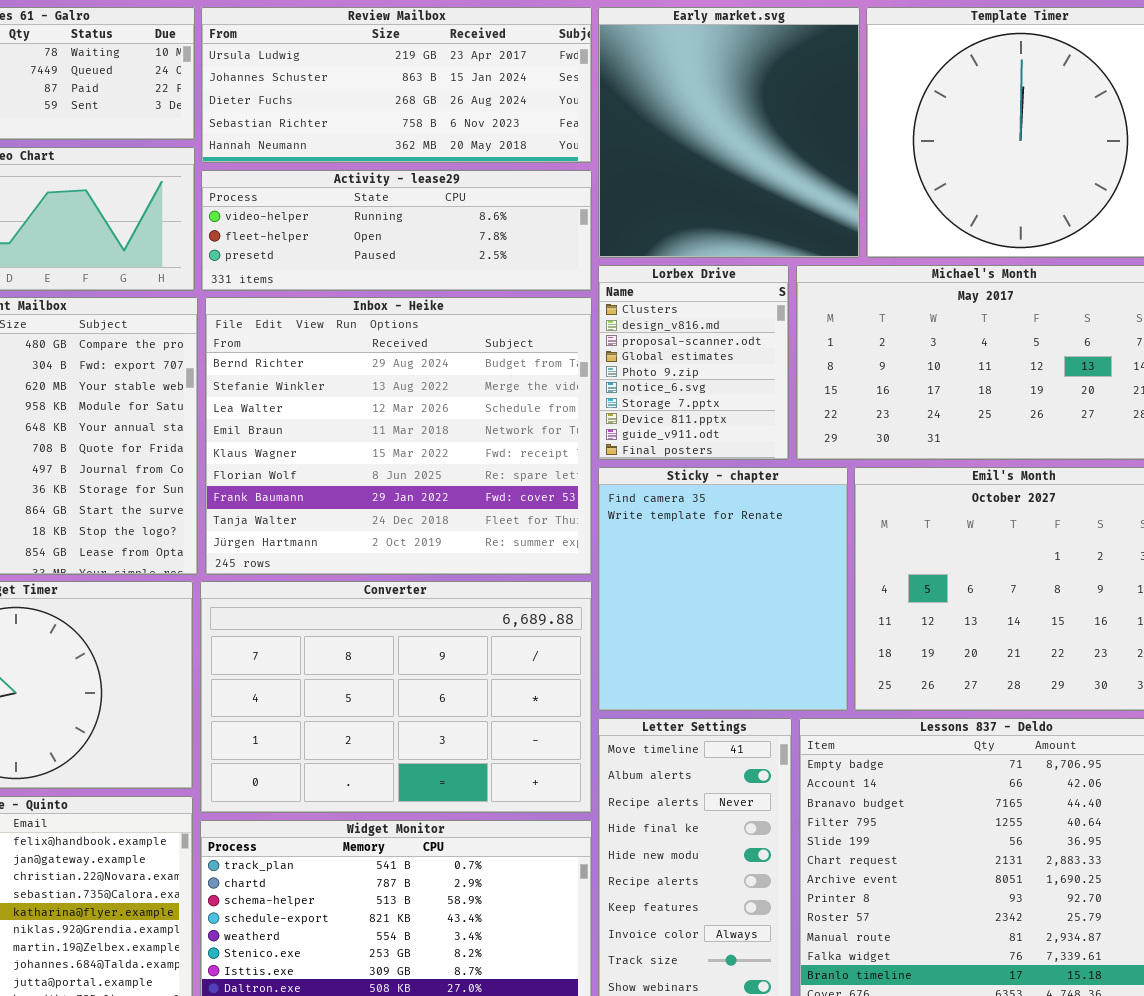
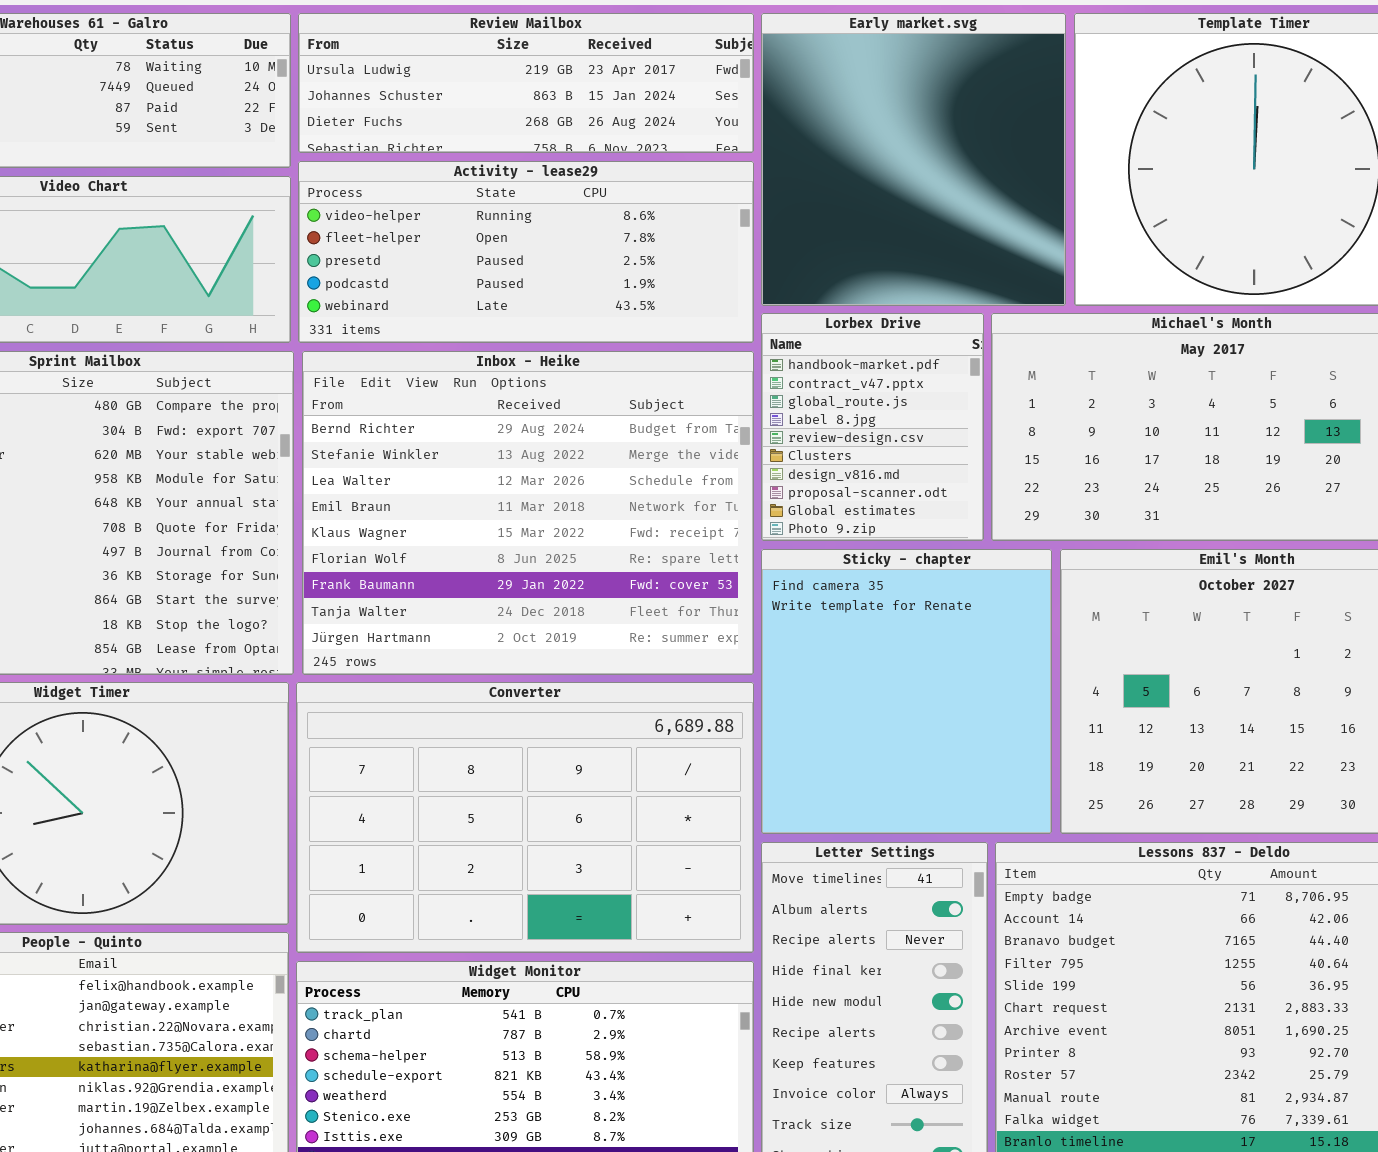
Review Mailbox: [201,7,592,163] -> [298,13,754,153], resized
Activity - lease29: [201,170,592,291] -> [298,161,754,343], resized
Lorbex Drive: [598,265,789,460] -> [761,313,984,541], scrolled up 5 rows

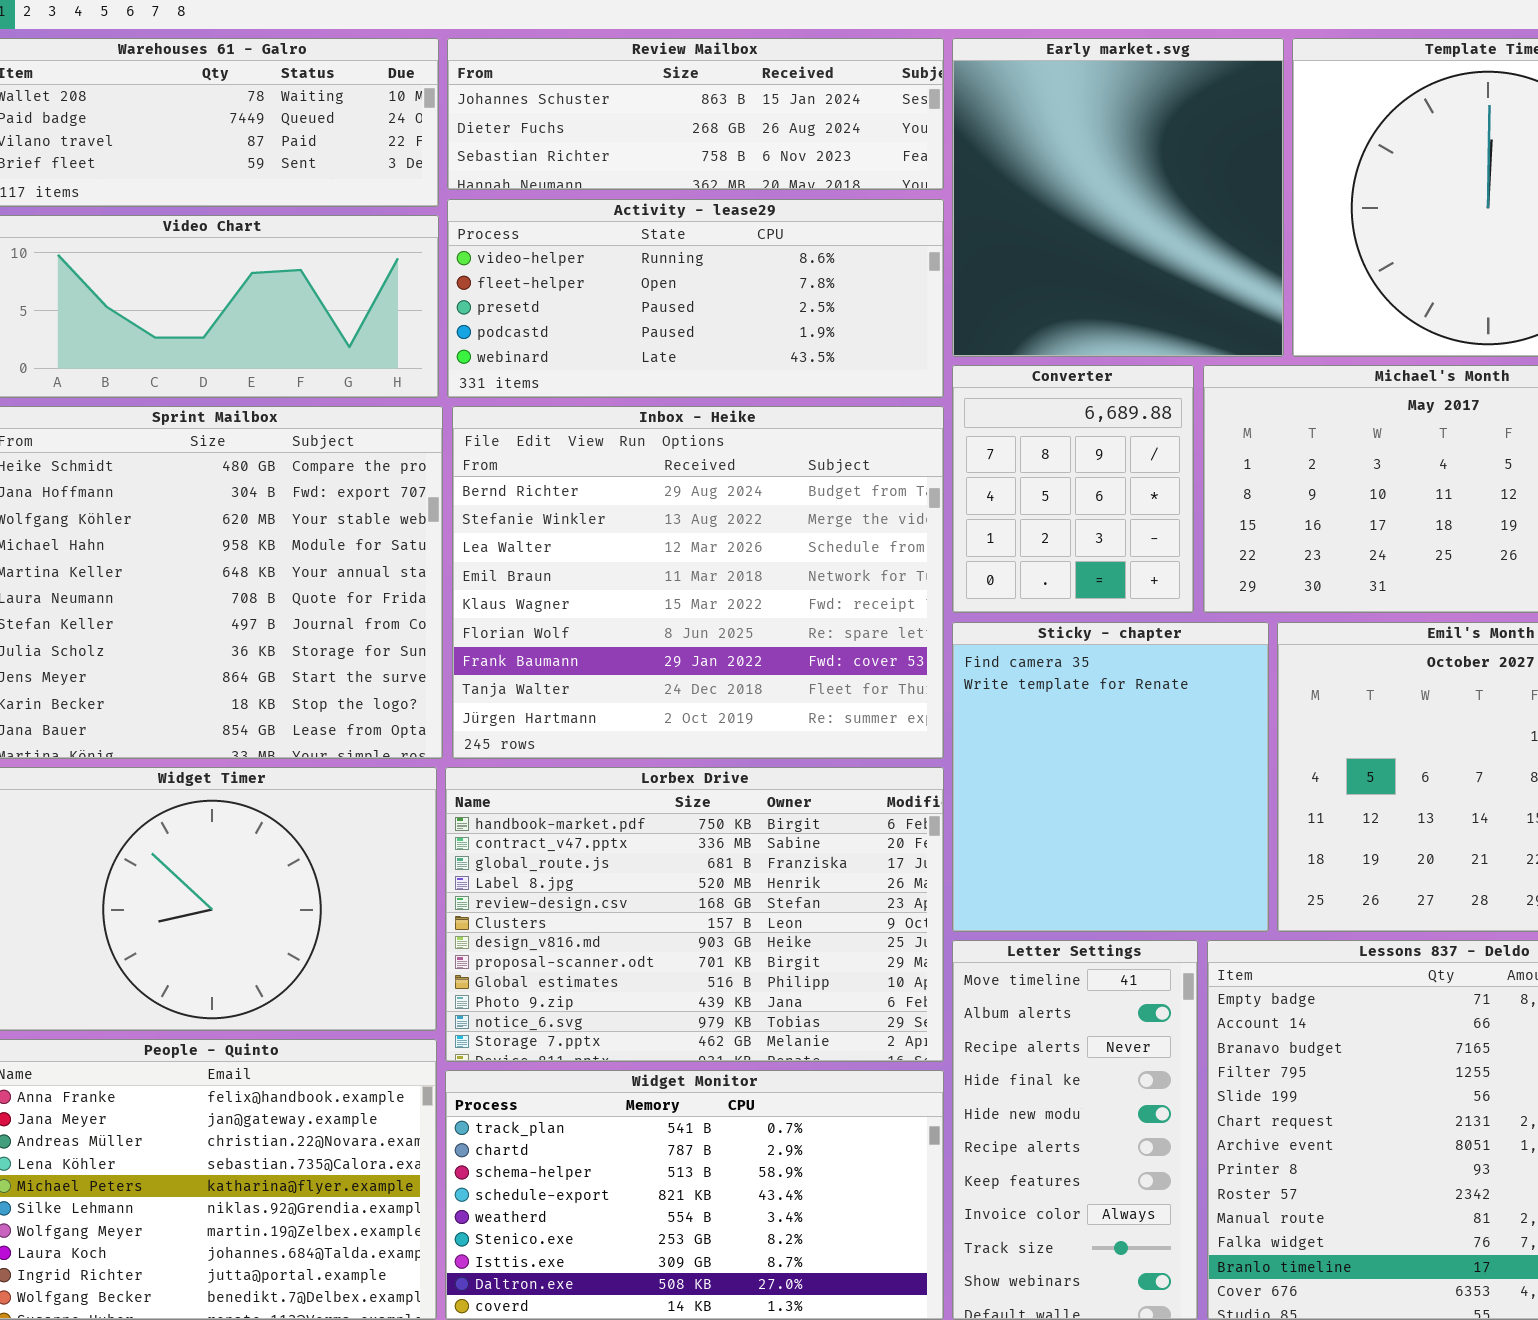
Review Mailbox: [298,13,754,153] -> [447,38,944,190], scrolled down 1 row
Lorbex Drive: [761,313,984,541] -> [445,767,944,1062], moved, resized
Converter: [296,682,754,953] -> [952,365,1194,613], moved, resized

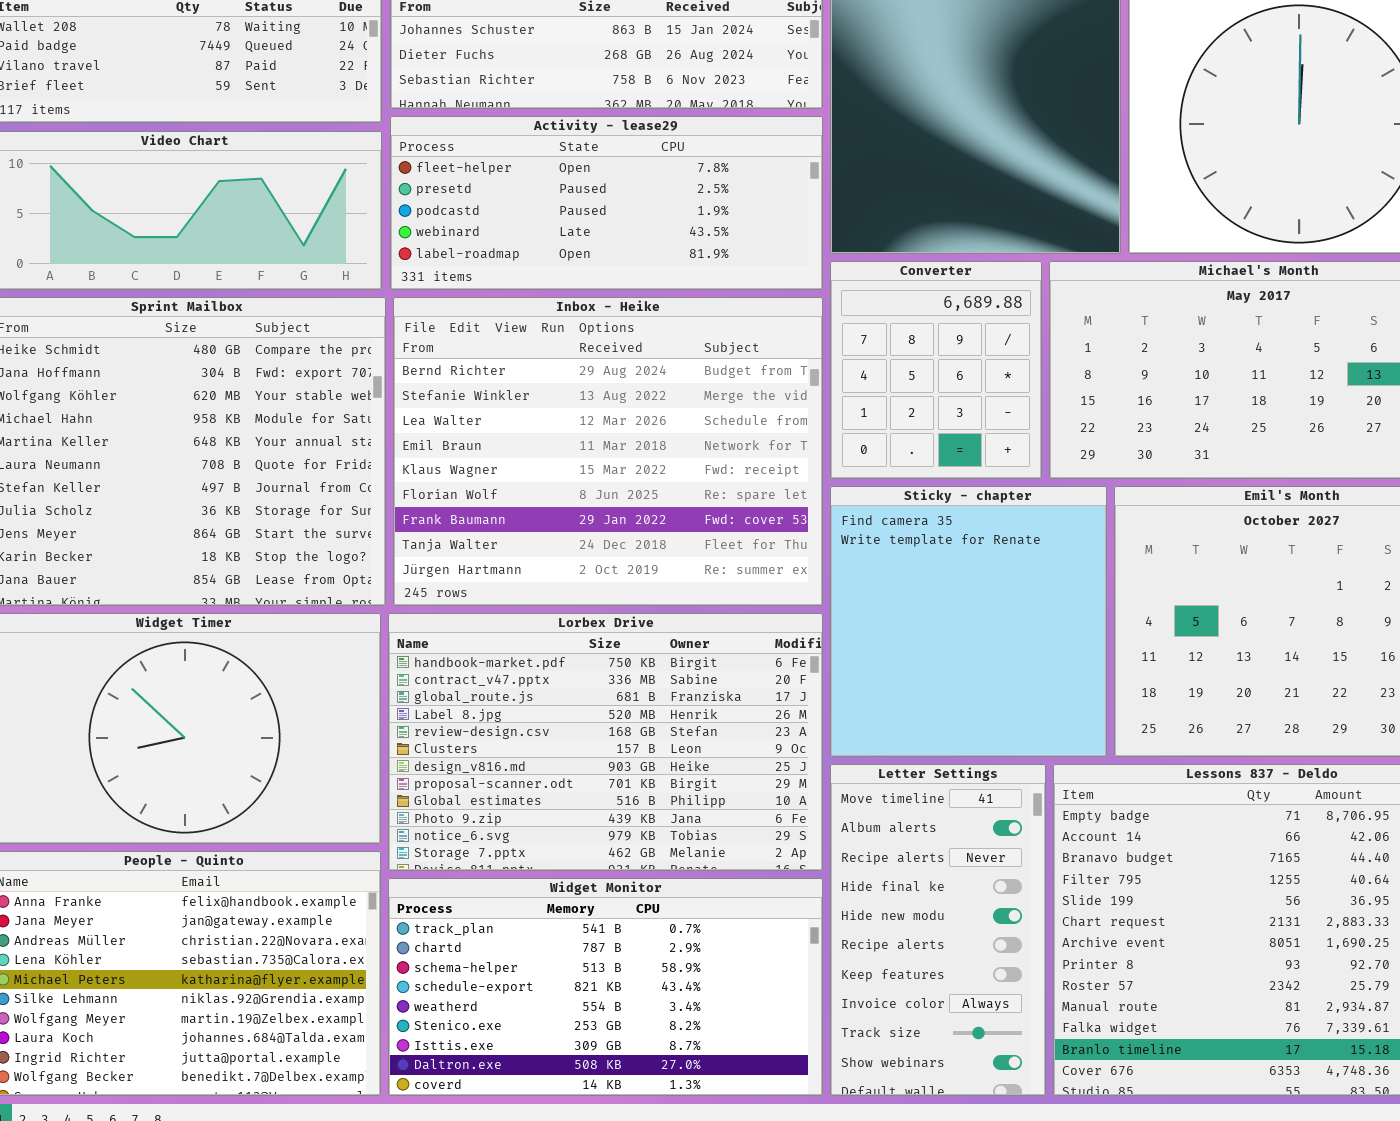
Activity - lease29: [447,199,944,398] -> [390,116,823,290], scrolled down 1 row

